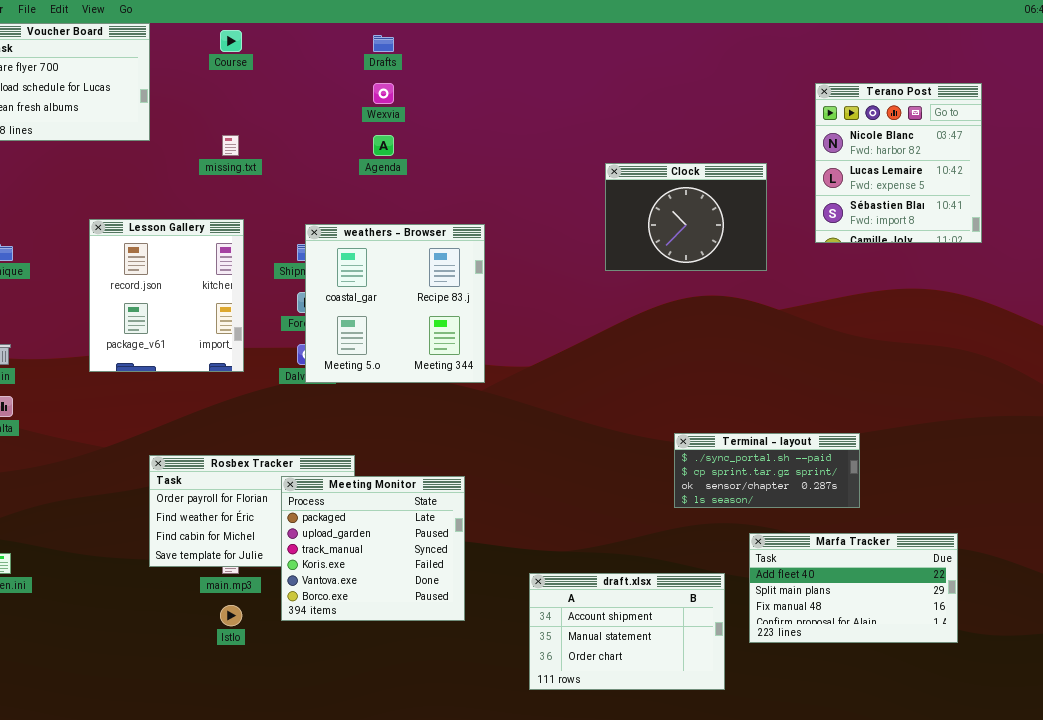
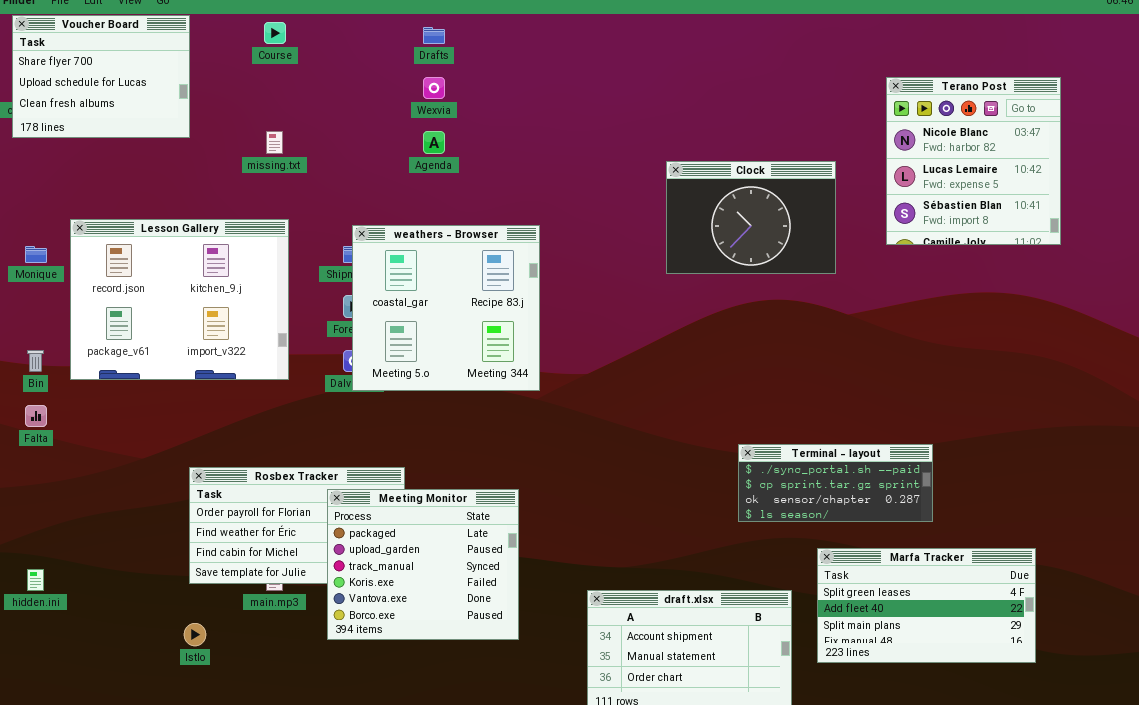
Lesson Gallery: [89,219,244,372] -> [70,219,289,380], resized
Marfa Tracker: [749,533,958,643] -> [817,548,1036,663], scrolled up 1 row
Istlo: [220,605,242,626] -> [184,623,206,646], moved

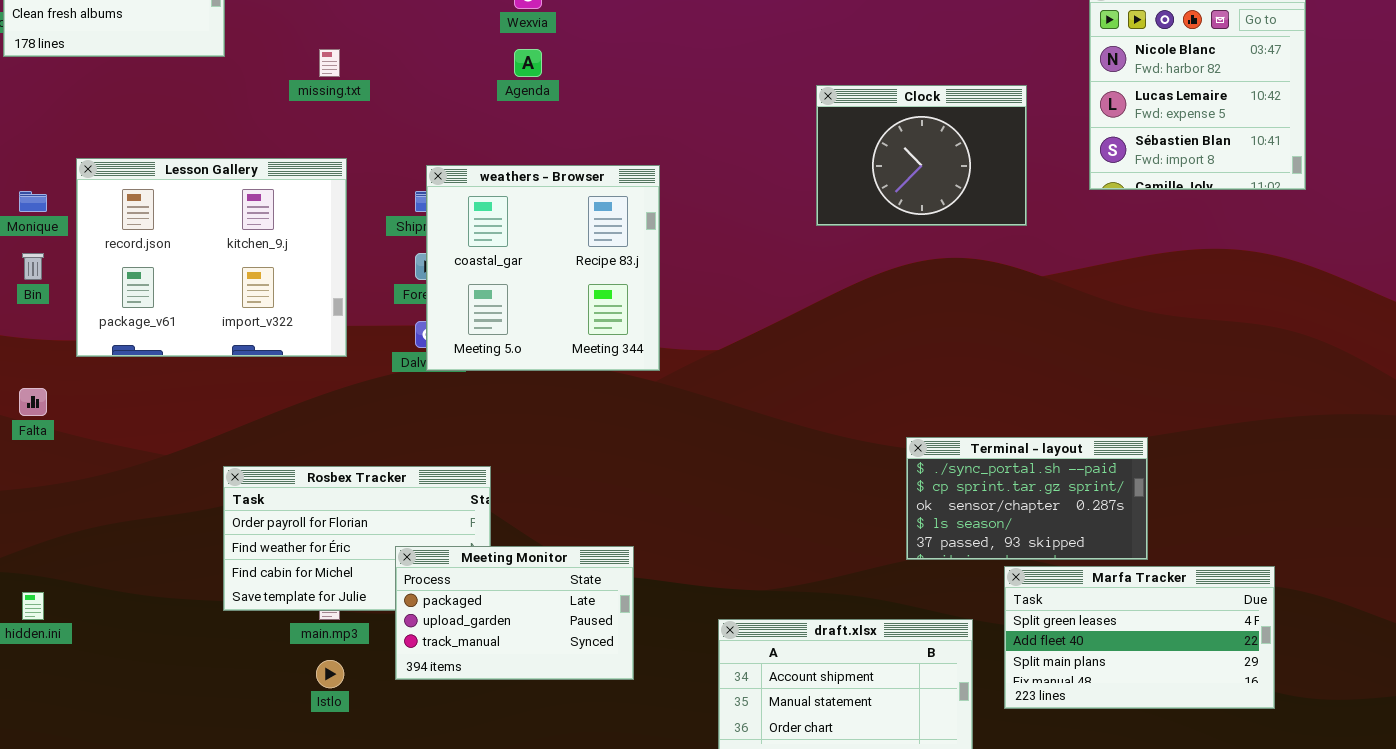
Bin: [27,350,44,372] -> [22,253,44,280], moved
Terminal - layout: [738,444,933,522] -> [906,437,1148,560], resized
Meeting Monitor: [327,489,519,640] -> [395,546,634,680], resized
Istlo: [184,623,206,646] -> [316,660,344,688], moved

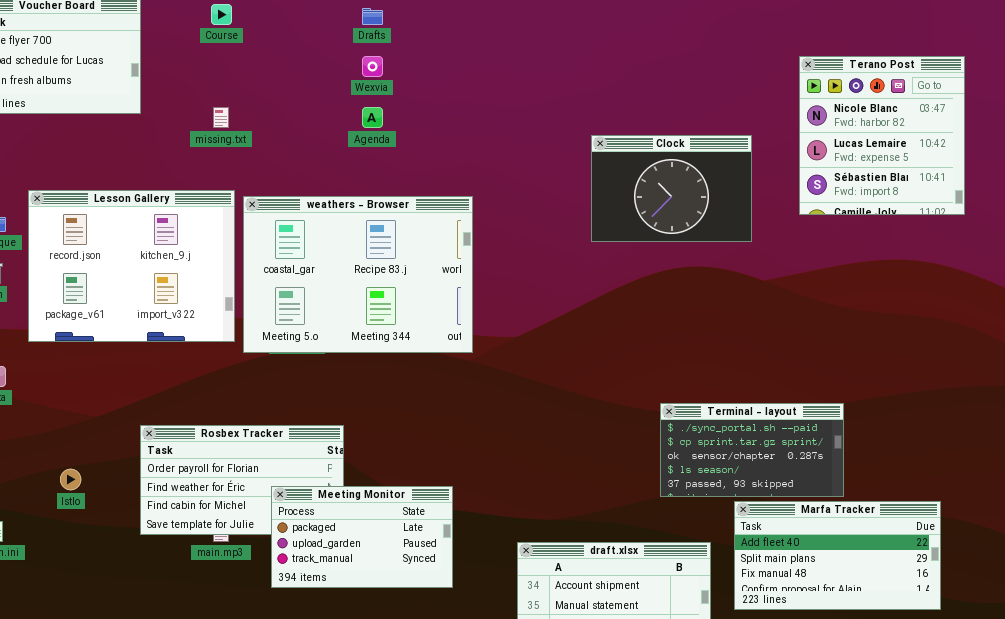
weathers - Browser: [426,165,660,371] -> [243,196,473,353], resized
Marfa Tracker: [1004,566,1275,709] -> [734,501,941,610], scrolled down 1 row
Istlo: [316,660,344,688] -> [60,469,81,490], moved

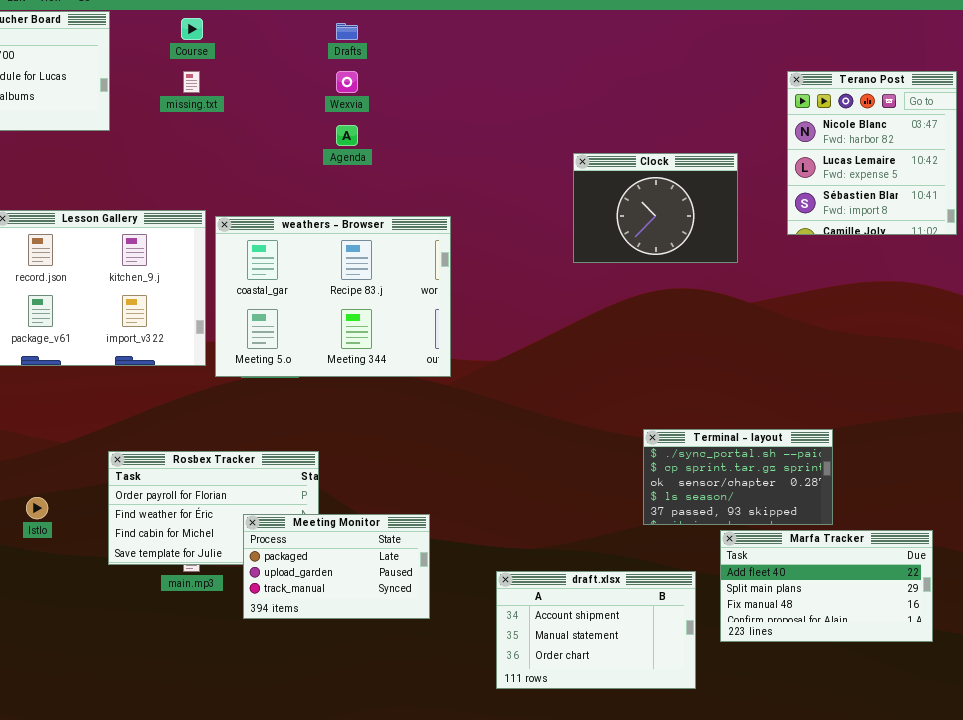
missing.txt: [213,107,229,128] -> [183,71,200,93], moved

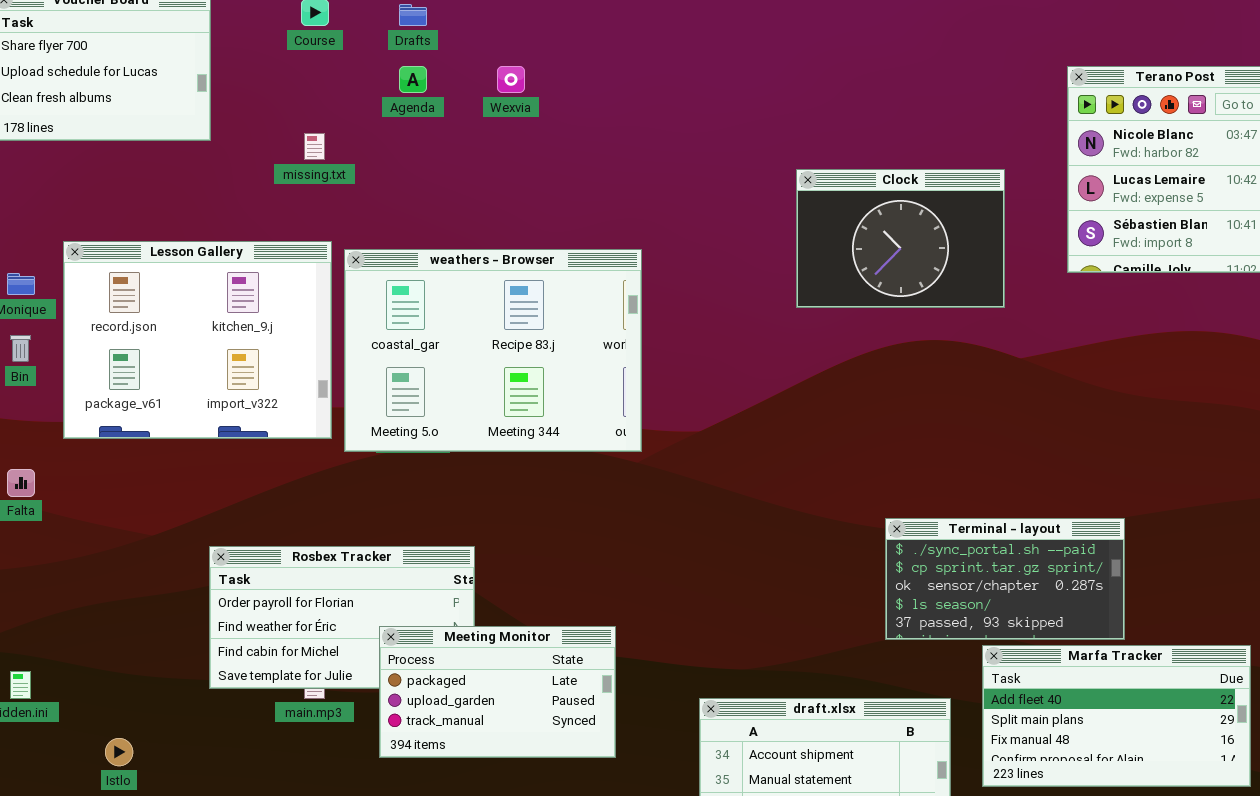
Drafts: [336,23,358,40] -> [399,4,427,26], moved
missing.txt: [183,71,200,93] -> [304,133,325,160], moved
Agenda: [336,125,358,146] -> [399,66,427,93], moved
Istlo: [26,497,48,519] -> [105,738,133,766], moved

